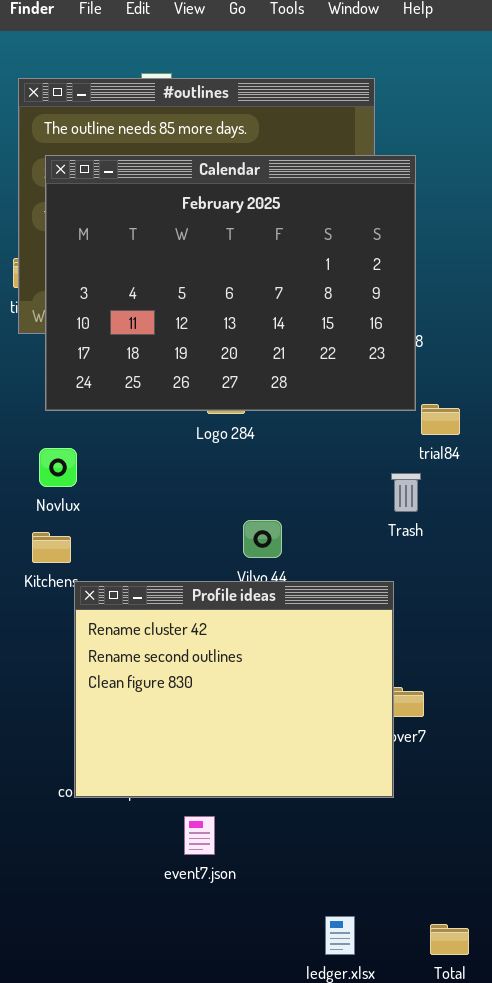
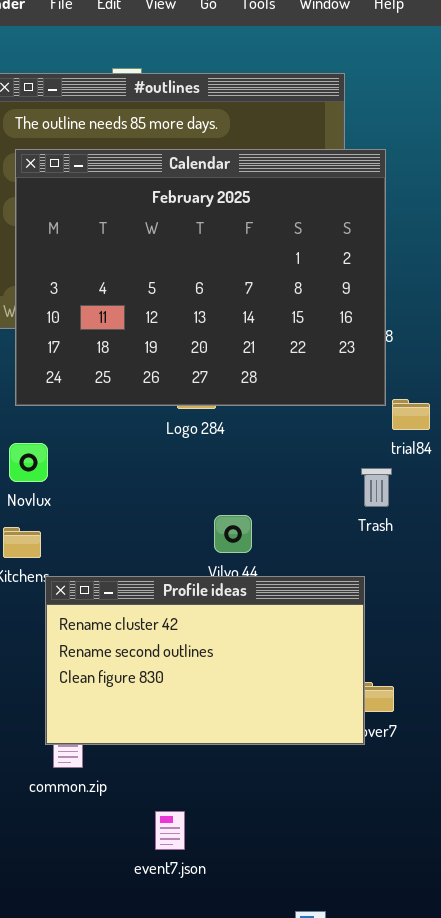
Profile ideas: [74,581,394,798] -> [45,576,365,745], resized

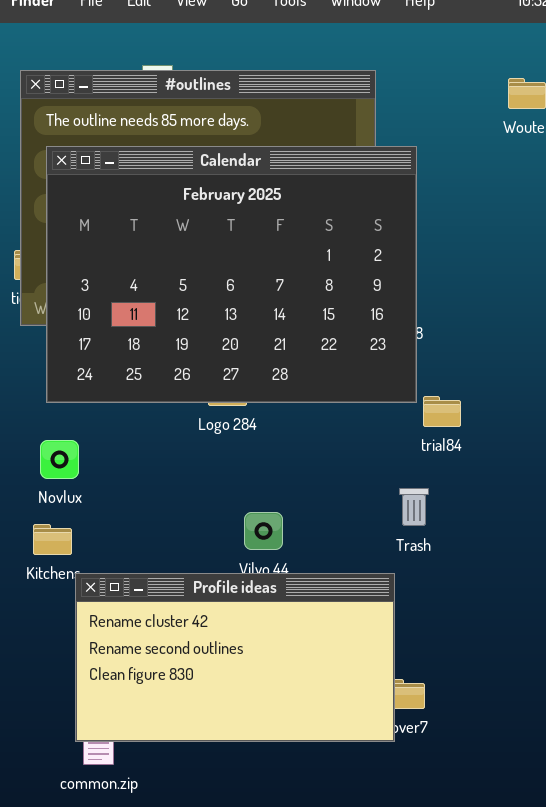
Trash: [361,468,392,507] -> [399,488,429,526], moved

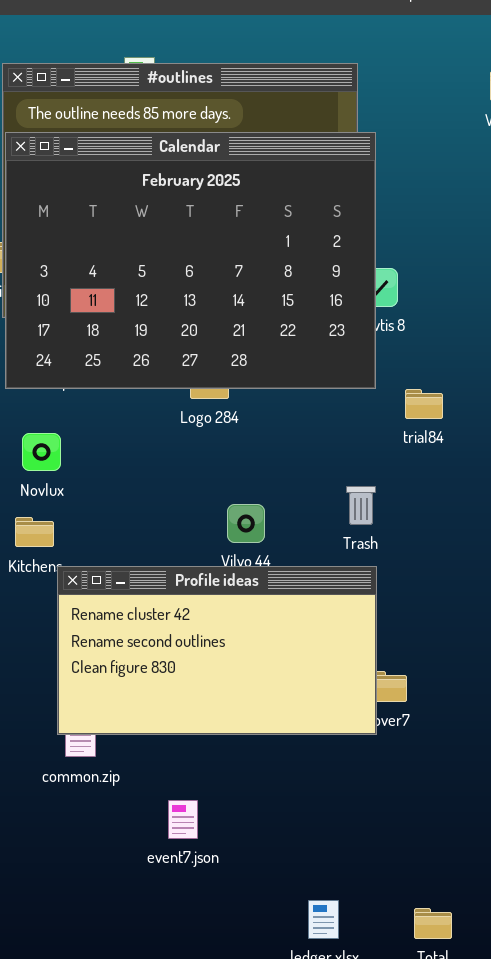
Calendar: [46,146,417,403] -> [5,132,376,389], moved
Trash: [399,488,429,526] -> [346,486,376,525], moved

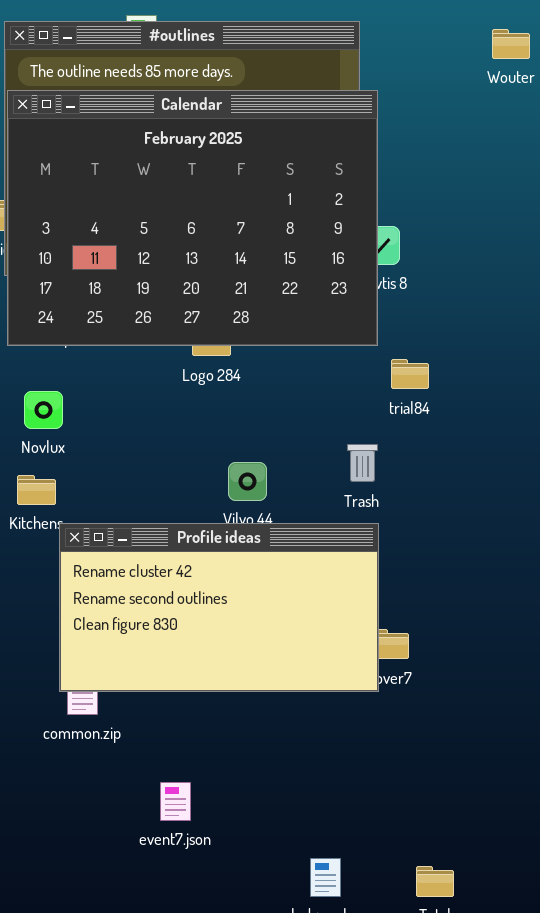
trial84: [405,389,443,419] -> [391,359,429,389], moved
event7.json: [168,800,198,839] -> [160,782,191,821], moved

